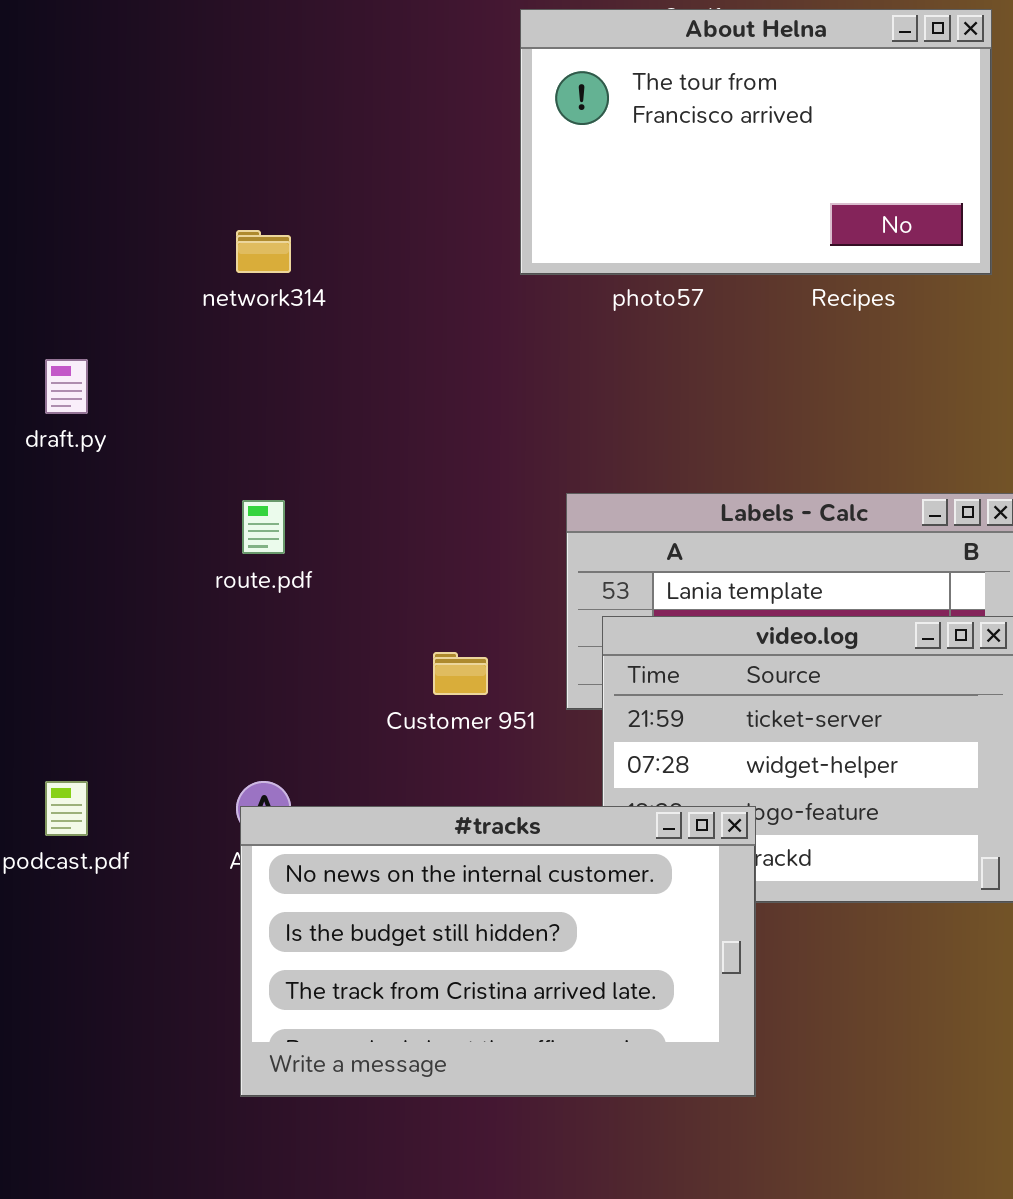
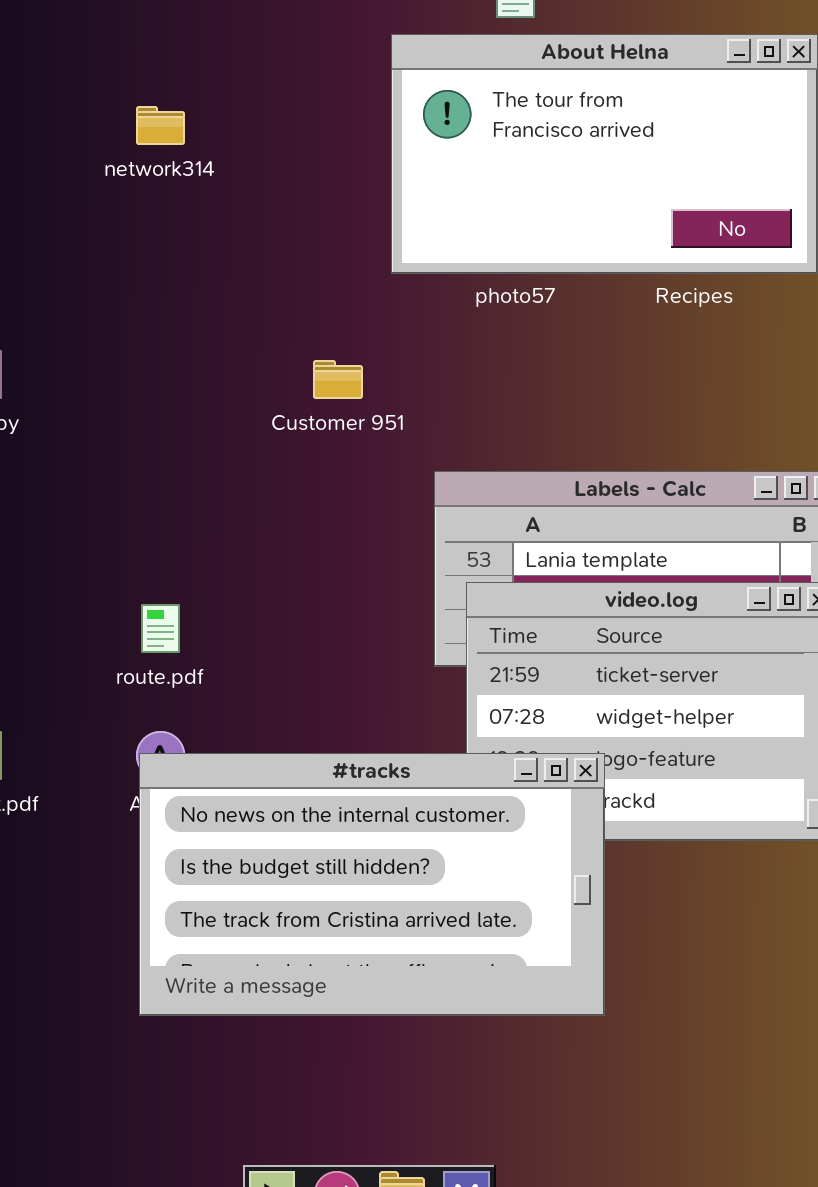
network314: [236,230,291,273] -> [136,106,185,145], moved
route.pdf: [242,500,285,554] -> [141,604,180,653], moved
Customer 951: [433,652,488,695] -> [313,360,363,399], moved

